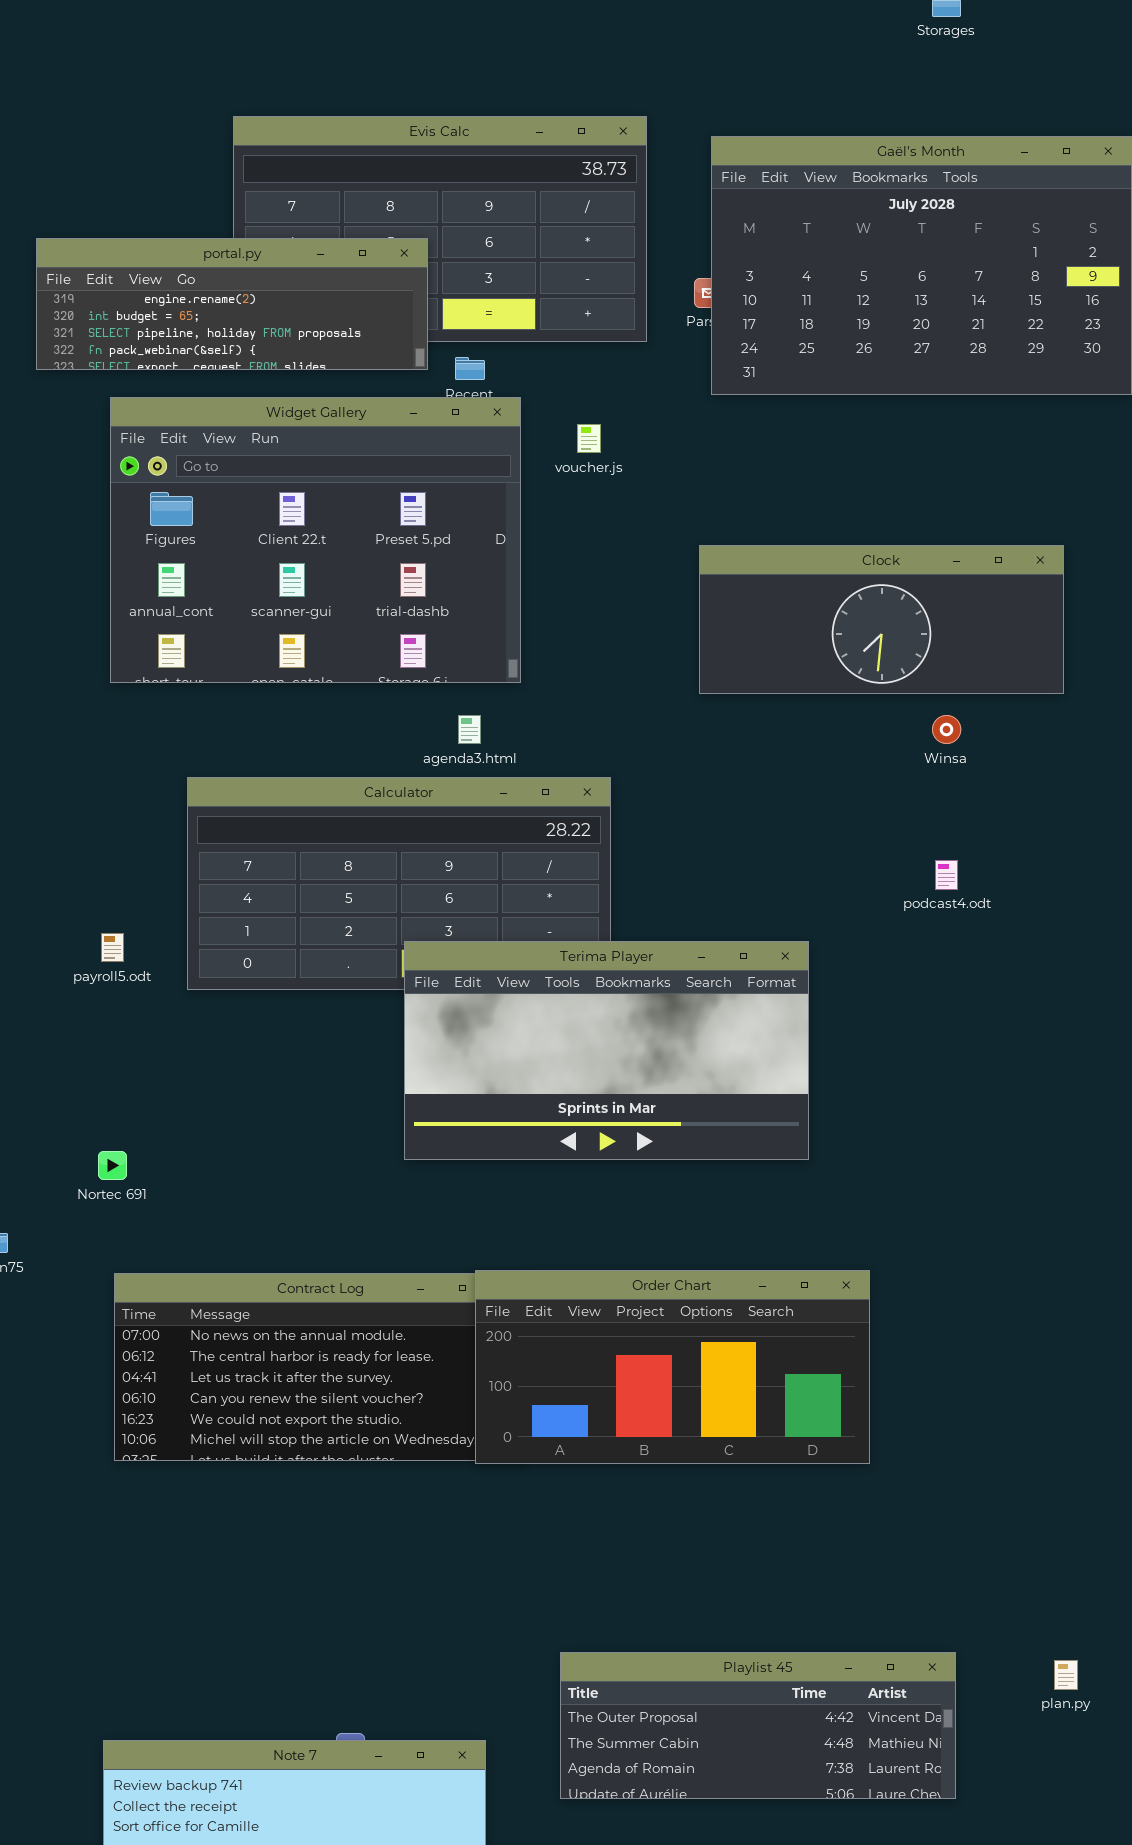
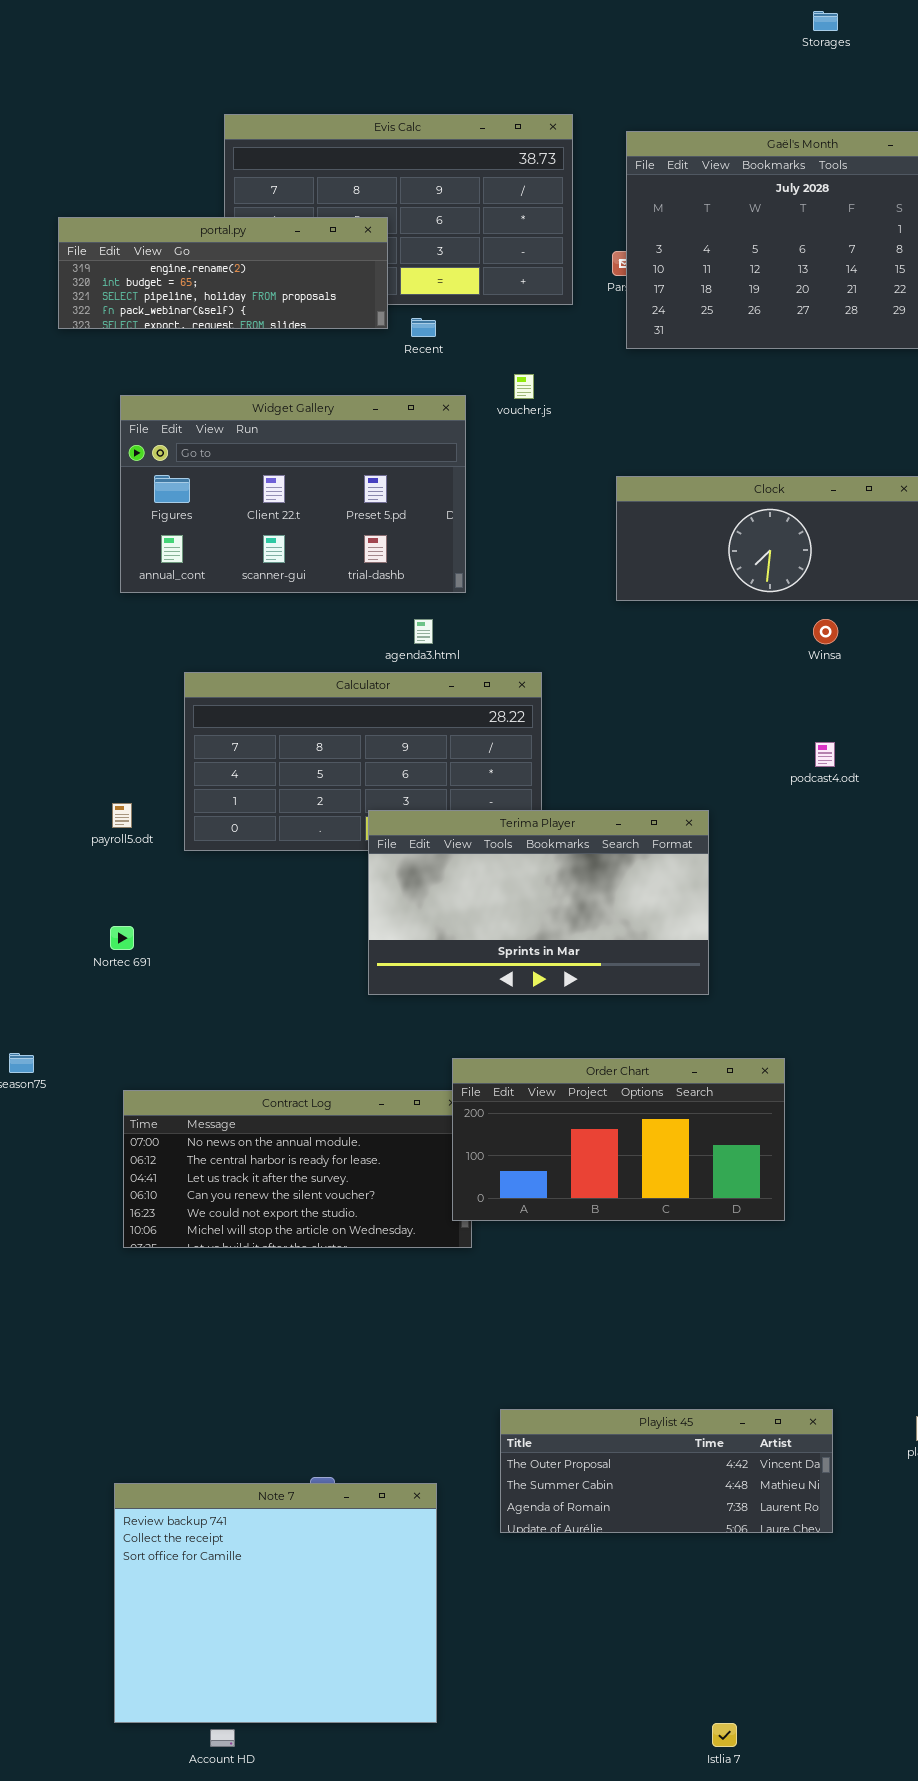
Widget Gallery: [110,397,521,683] -> [120,395,466,593], resized
Nortec 691: [98,1151,127,1180] -> [110,926,134,950], moved
Order Chart: [475,1270,870,1464] -> [452,1058,785,1221], moved

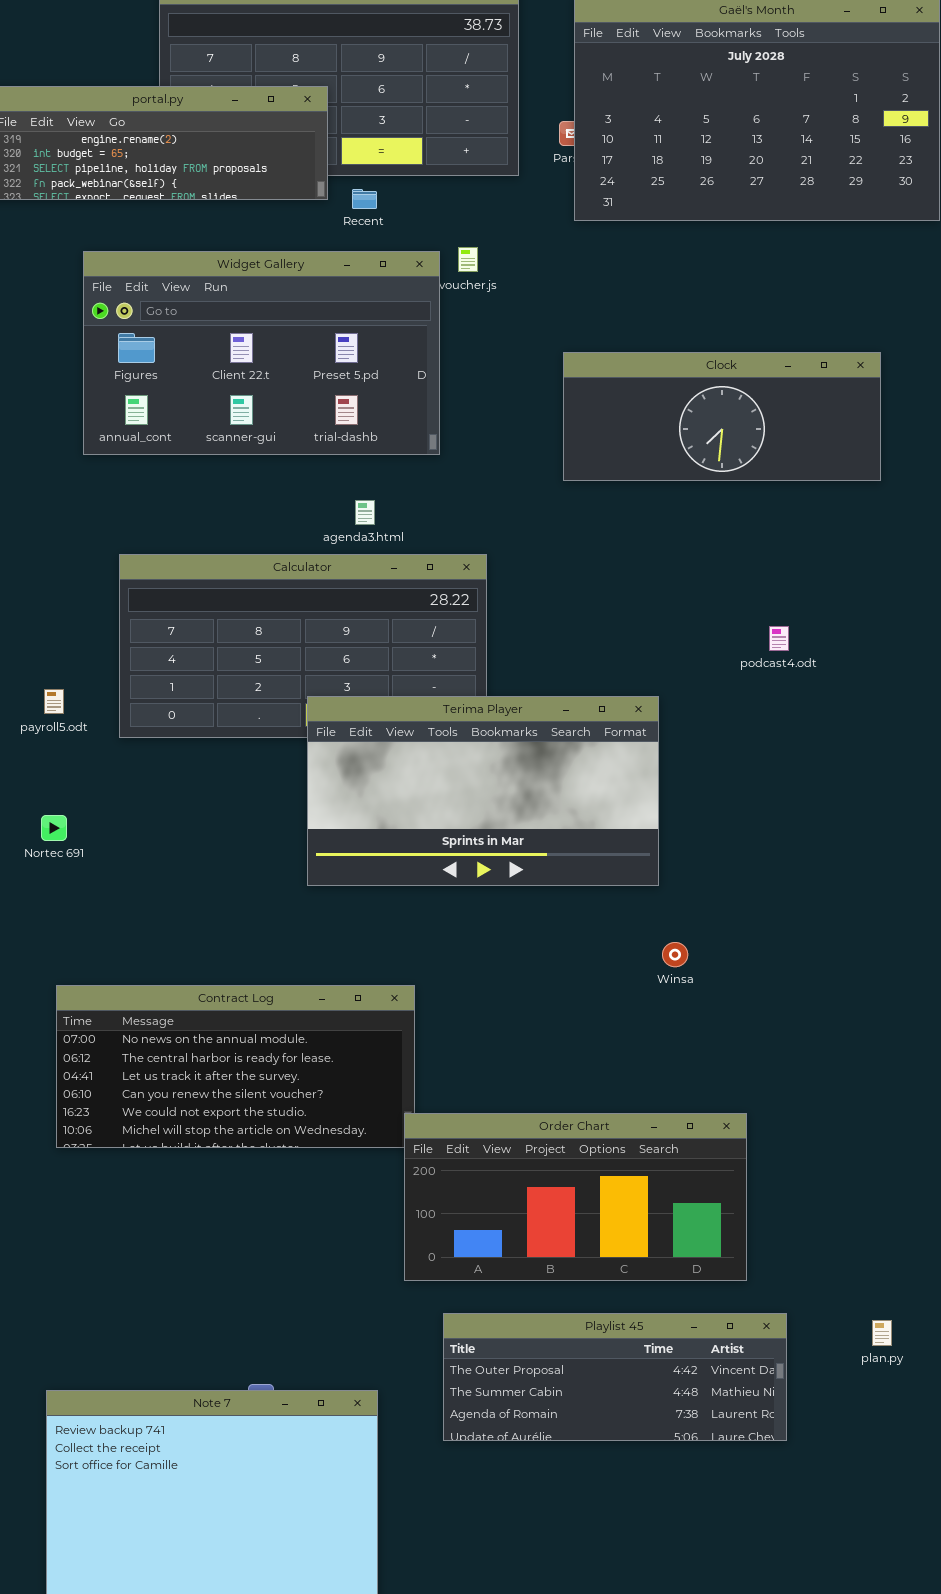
Widget Gallery: [120,395,466,593] -> [83,251,440,455], moved
Winsa: [813,619,838,644] -> [662,942,688,967], moved
Order Chart: [452,1058,785,1221] -> [404,1113,747,1281], moved

